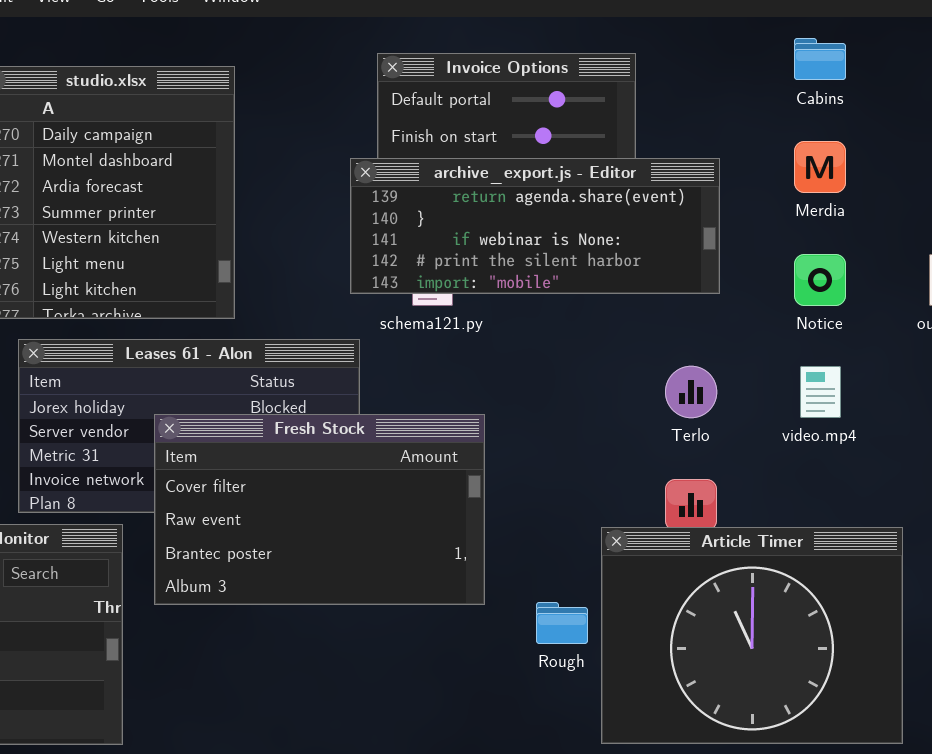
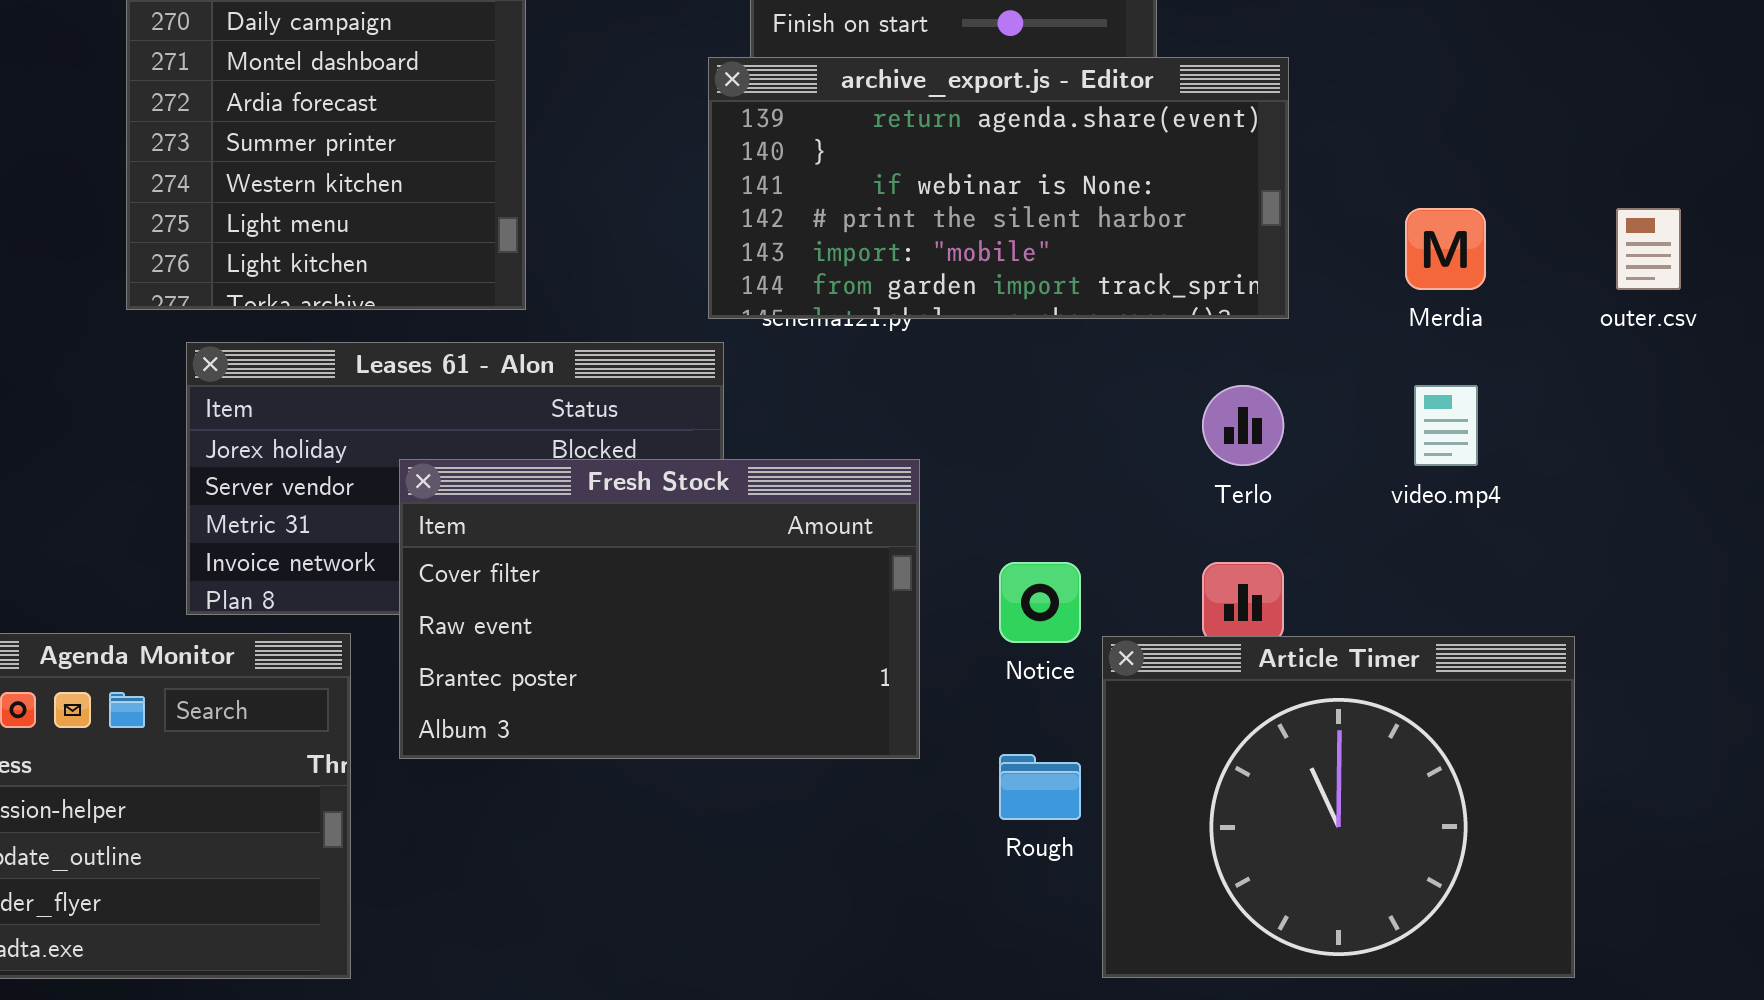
Merdia: [794,141,846,193] -> [1405,208,1486,290], moved
archive_export.js - Editor: [350,158,720,294] -> [708,57,1289,319], resized
Notice: [794,254,846,306] -> [999,562,1081,643], moved

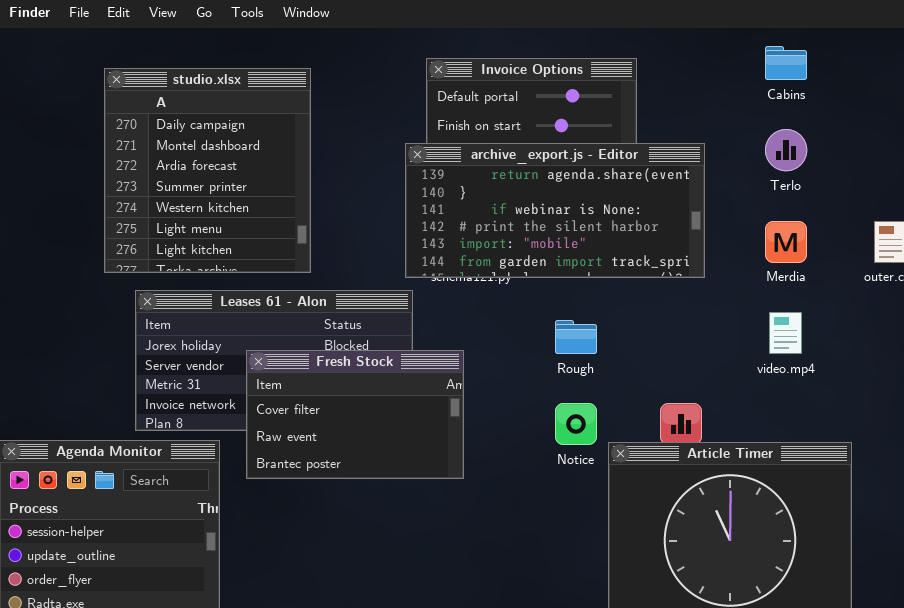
Terlo: [1202,385,1284,466] -> [765,129,807,171], moved
Fresh Stock: [399,459,920,759] -> [246,350,464,479], resized
Rough: [999,754,1081,820] -> [555,320,597,354], moved

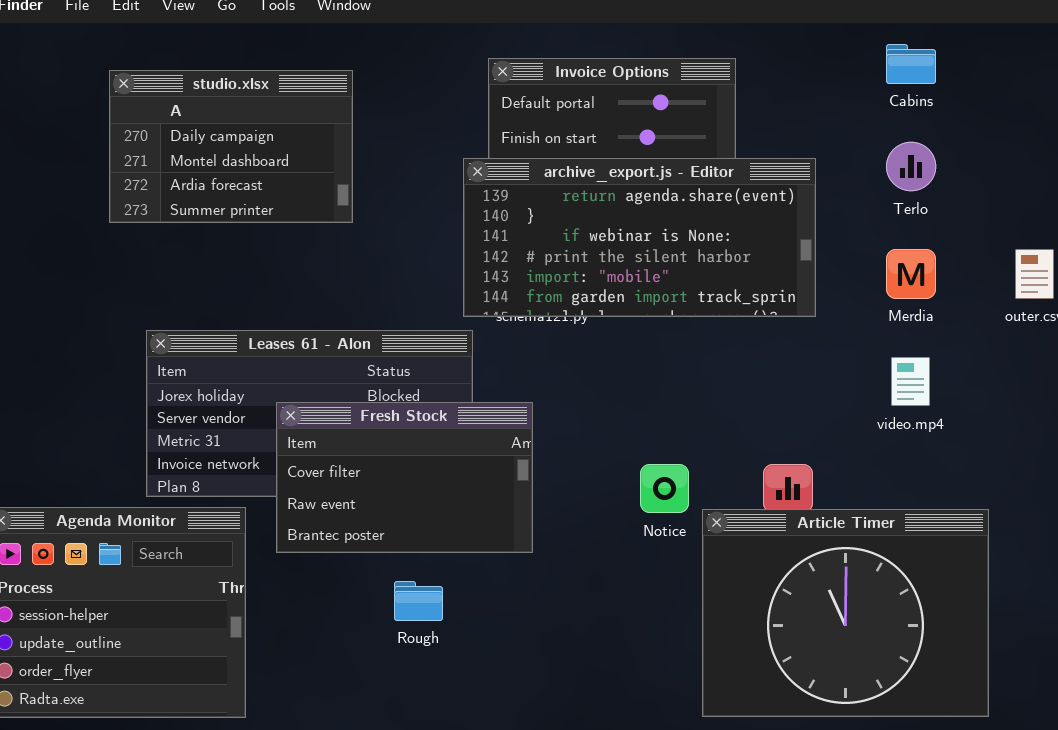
studio.xlsx: [104,68,311,273] -> [109,70,353,223], resized
Rough: [555,320,597,354] -> [394,581,443,621], moved

